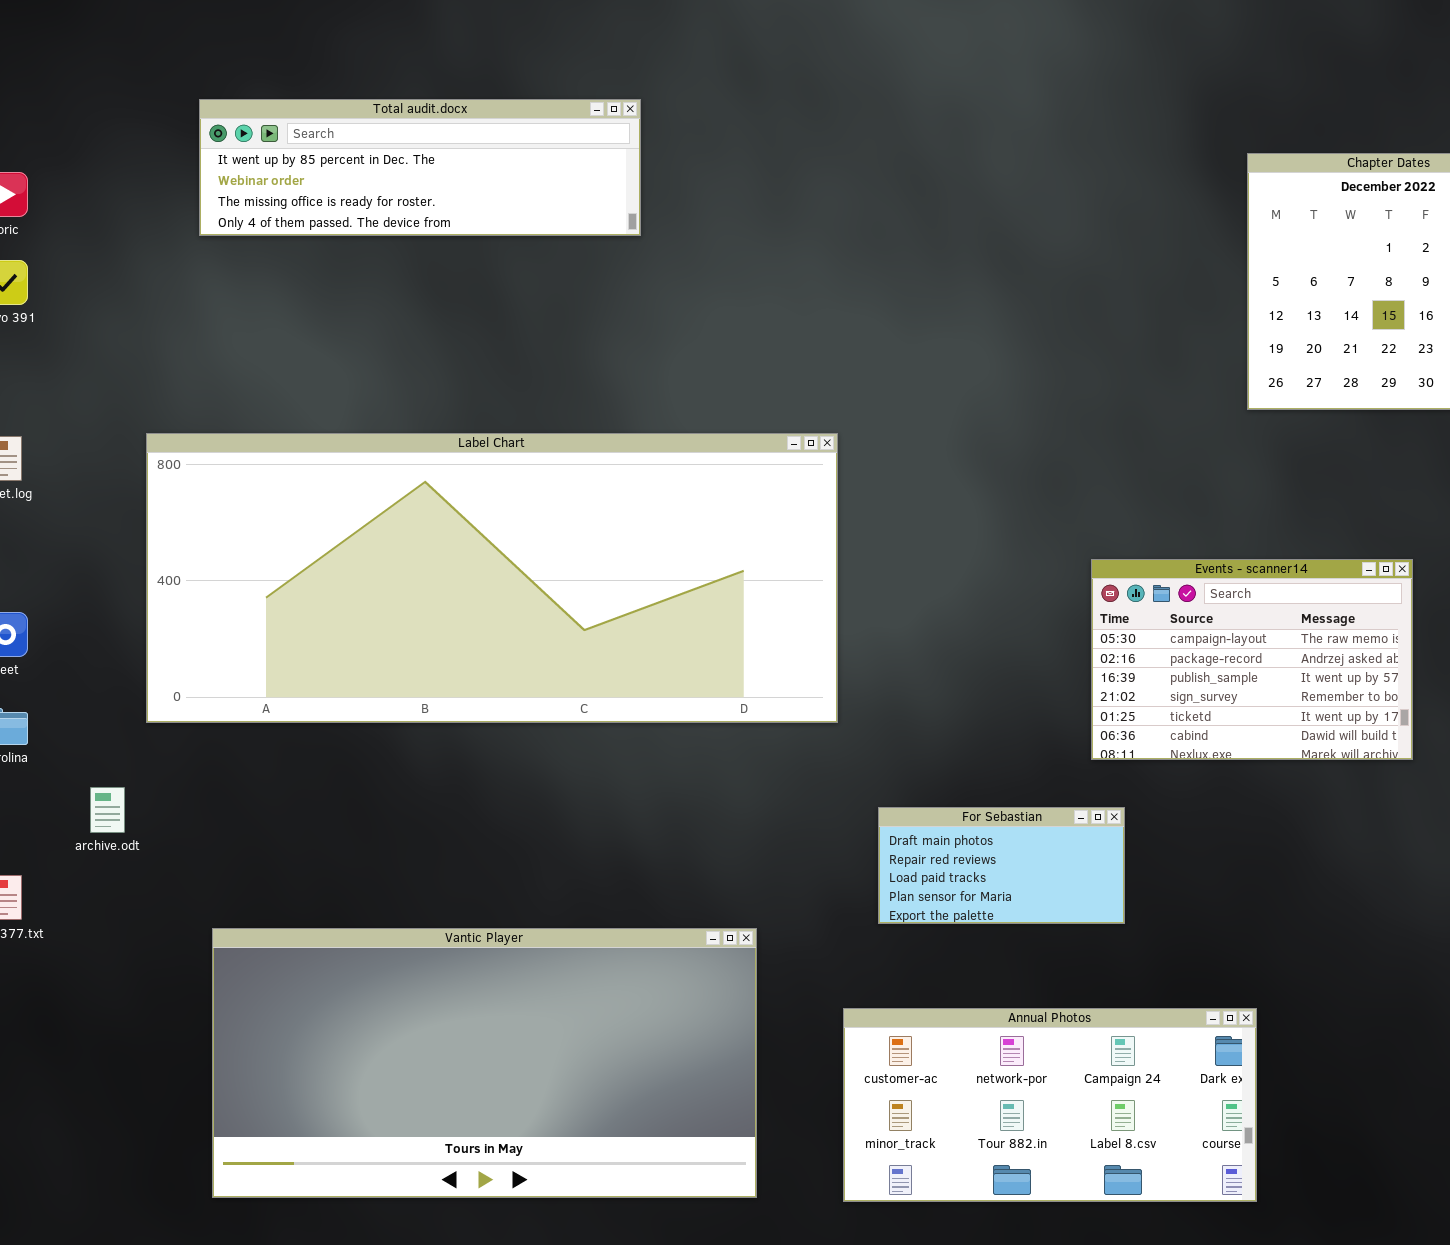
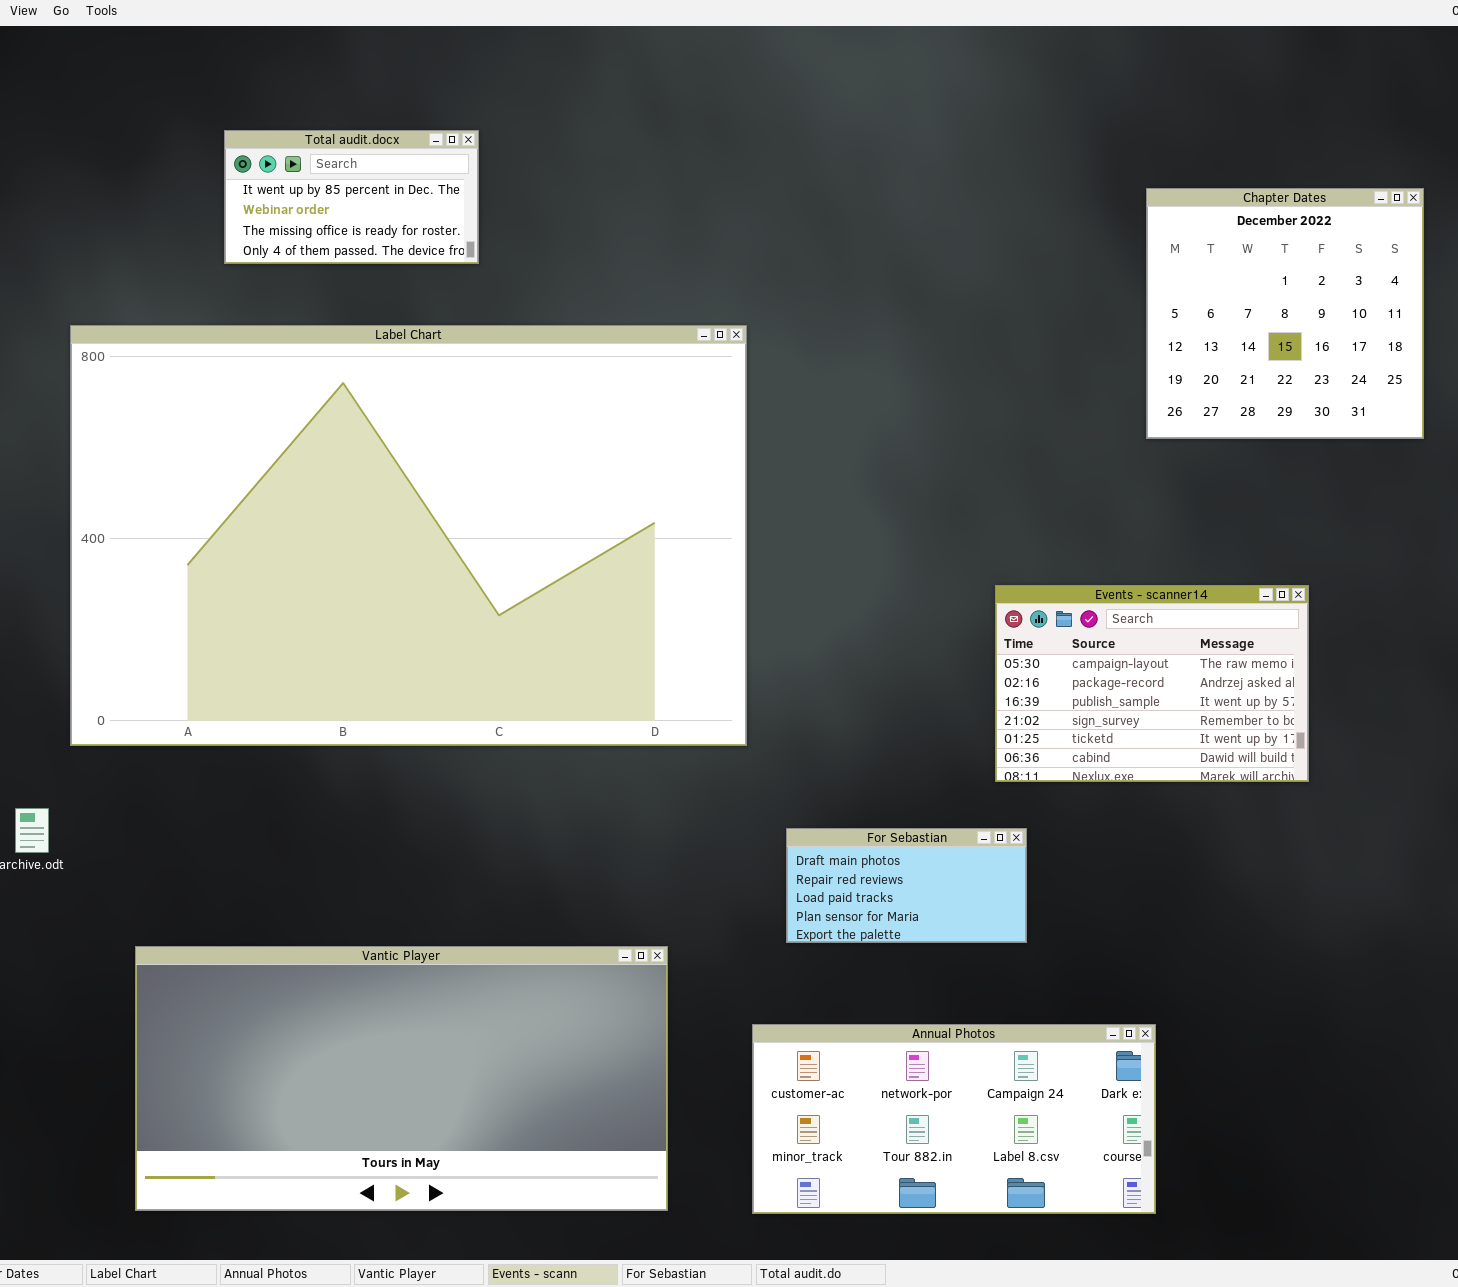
Total audit.docx: [199,99,641,236] -> [224,130,479,264], moved, resized
Label Chart: [146,433,838,723] -> [70,325,747,746], resized

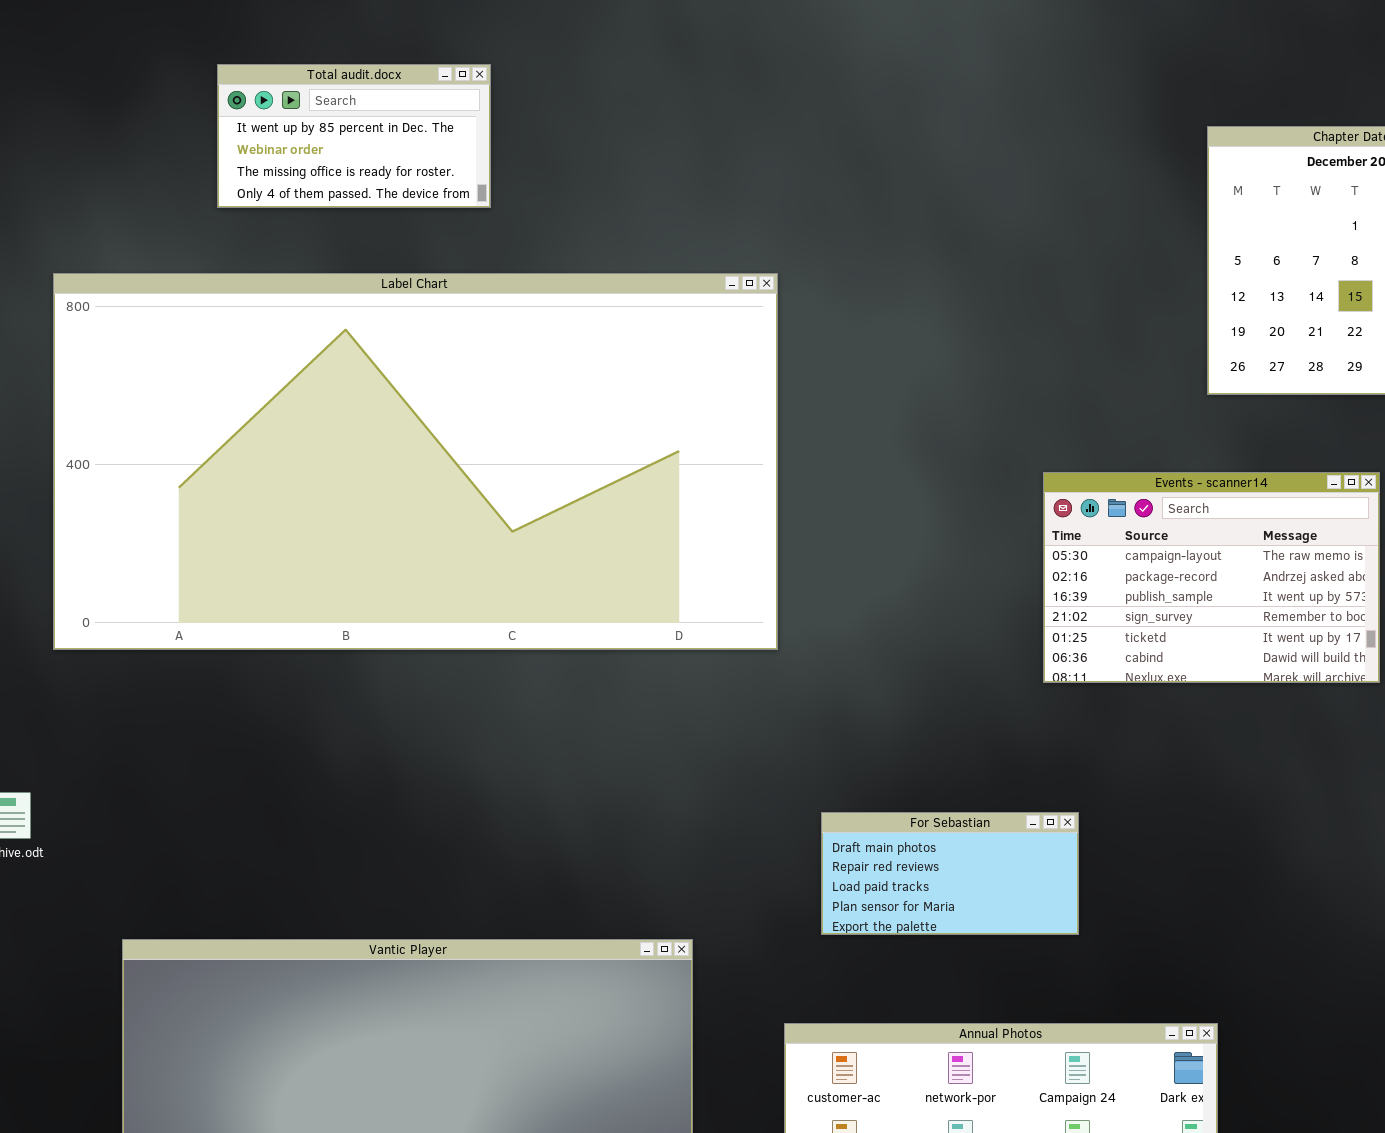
Label Chart: [70,325,747,746] -> [53,273,778,650], resized
Events - scanner14: [995,585,1309,782] -> [1043,472,1380,683], moved

